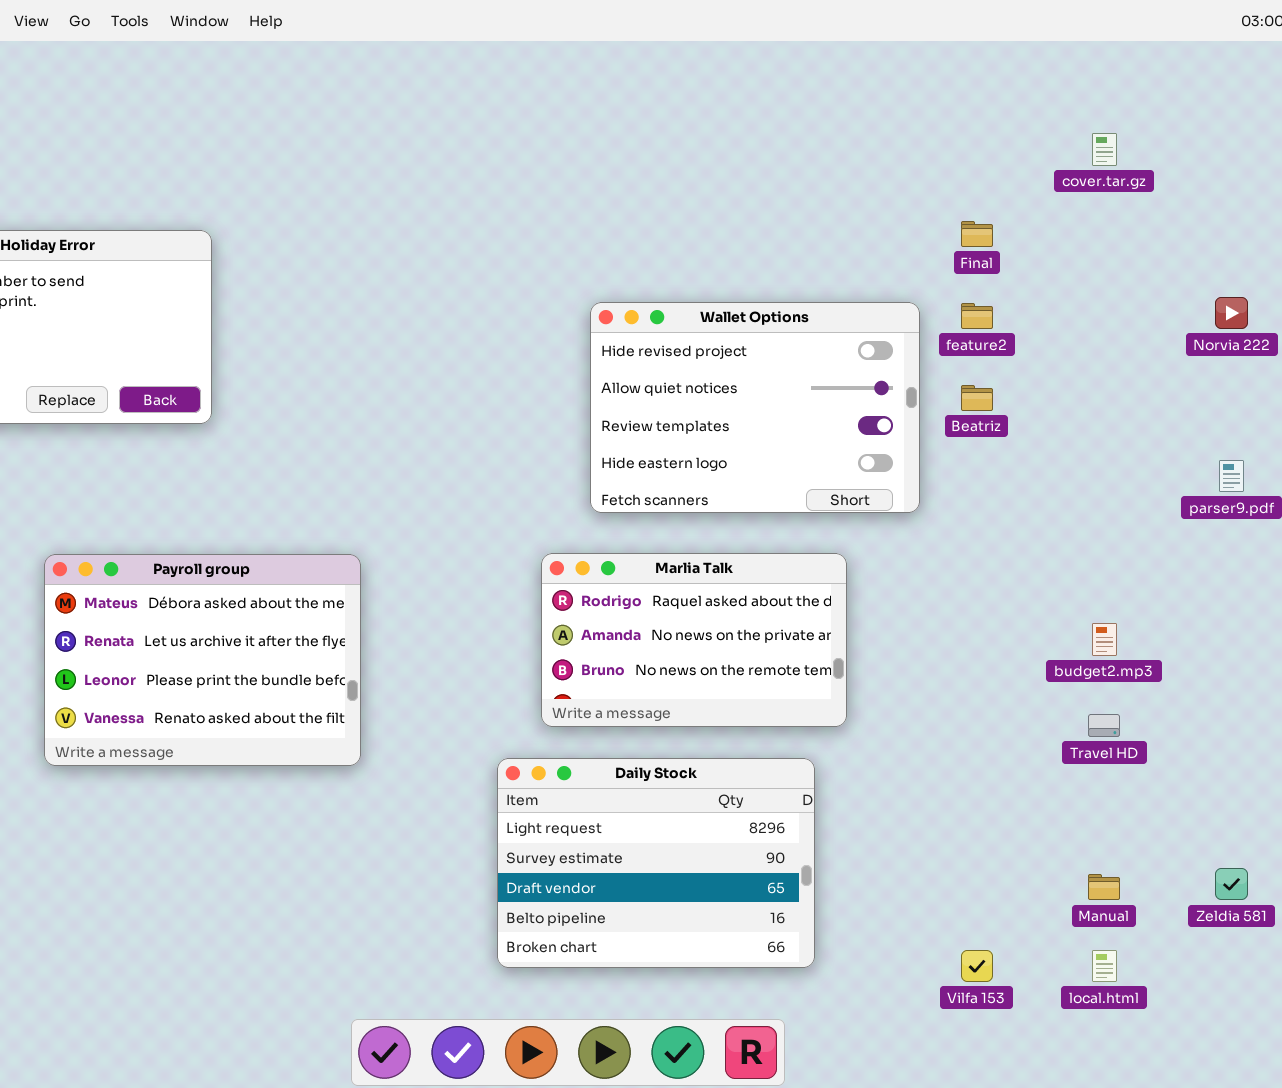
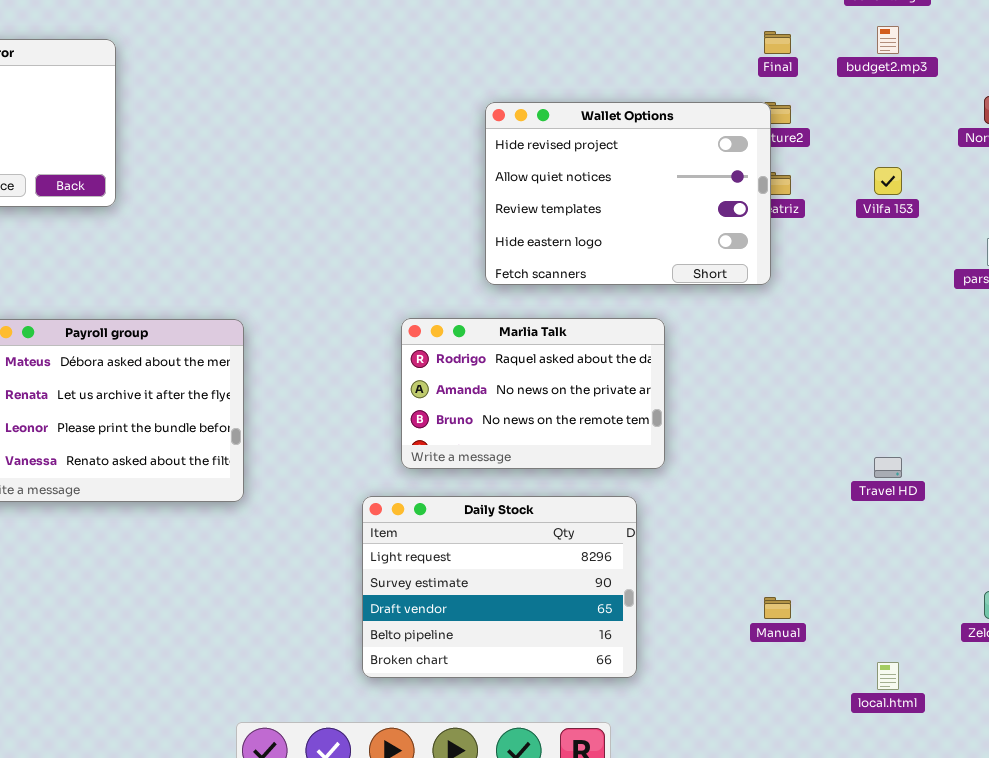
Wallet Options: [590,302,920,513] -> [485,102,771,285], moved
budget2.mp3: [1092,623,1117,656] -> [877,26,899,54], moved
Manual: [1088,874,1120,900] -> [764,597,791,619], moved
Vilfa 153: [961,950,993,982] -> [874,167,902,195], moved

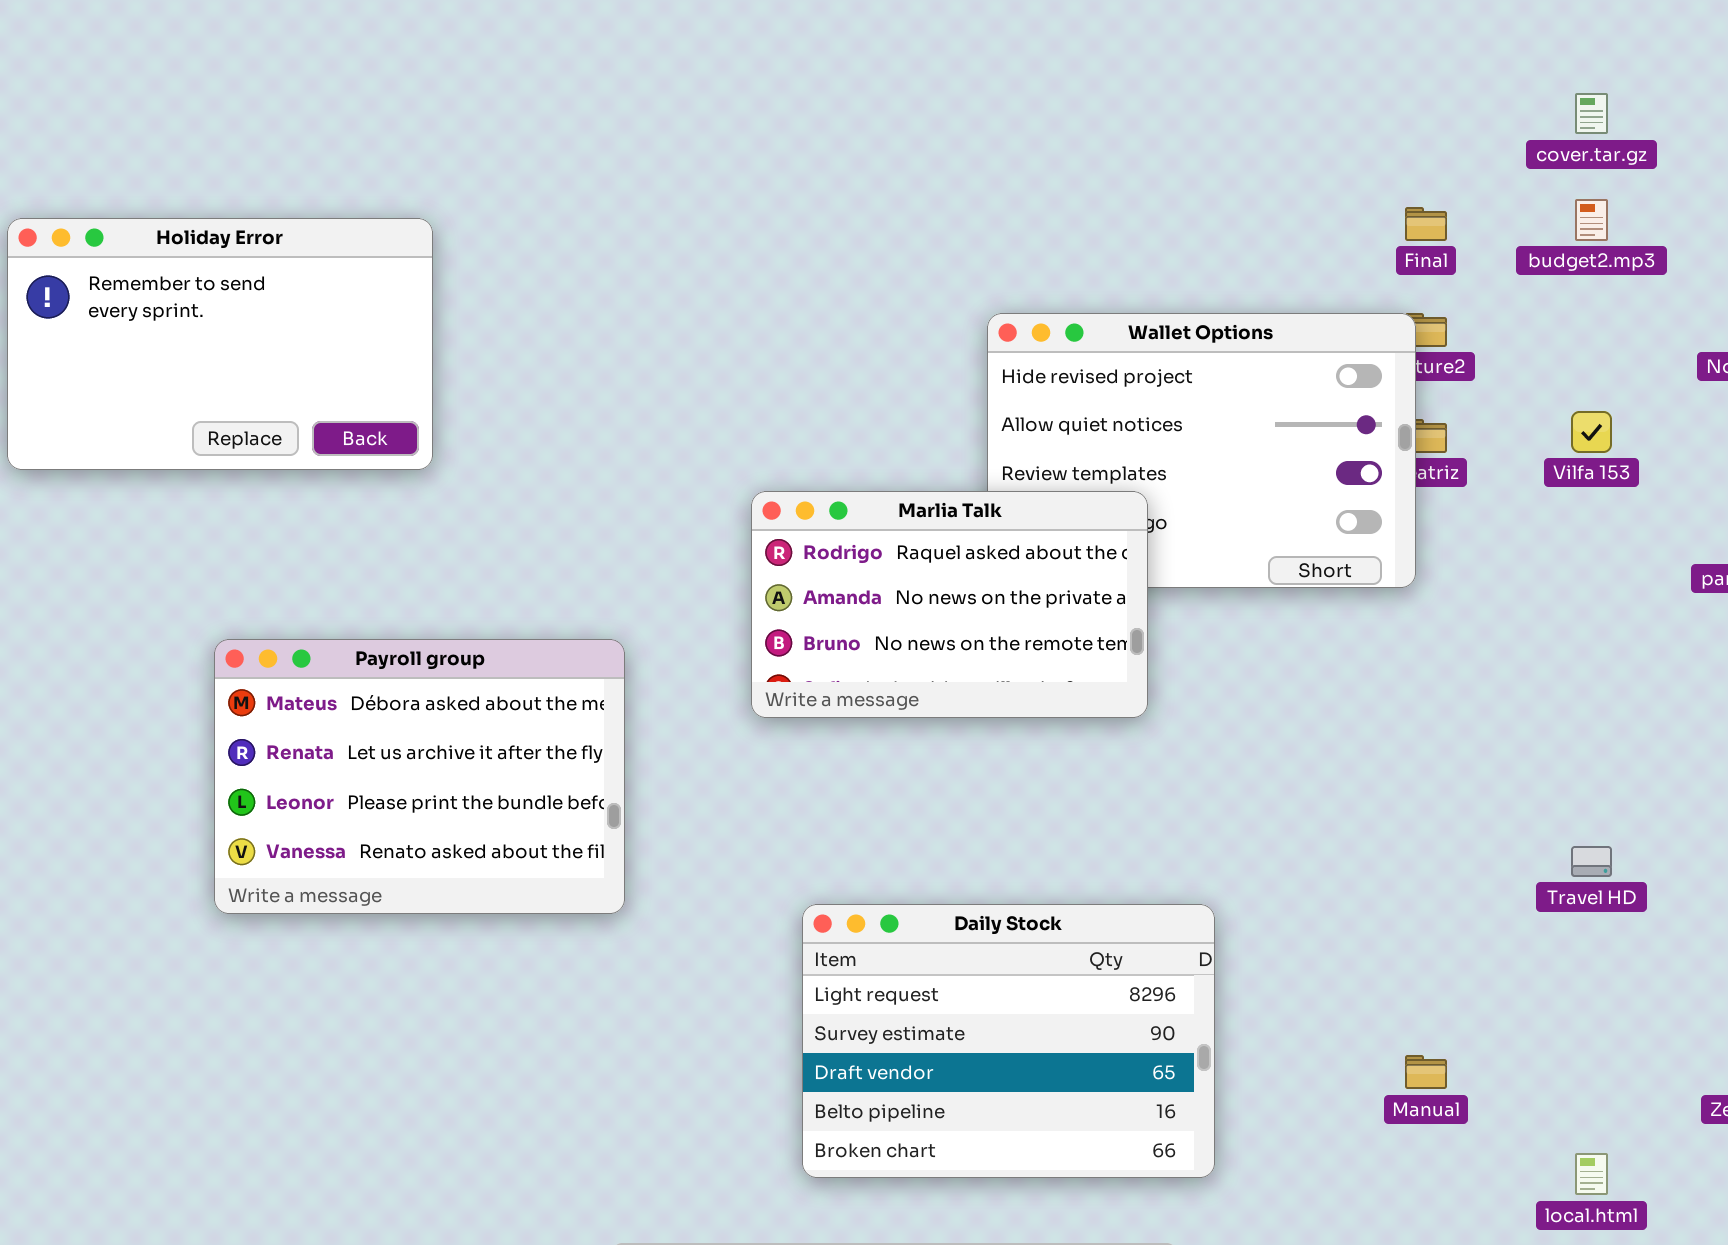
Marlia Talk: [401,318,665,469] -> [751,491,1148,718], moved

